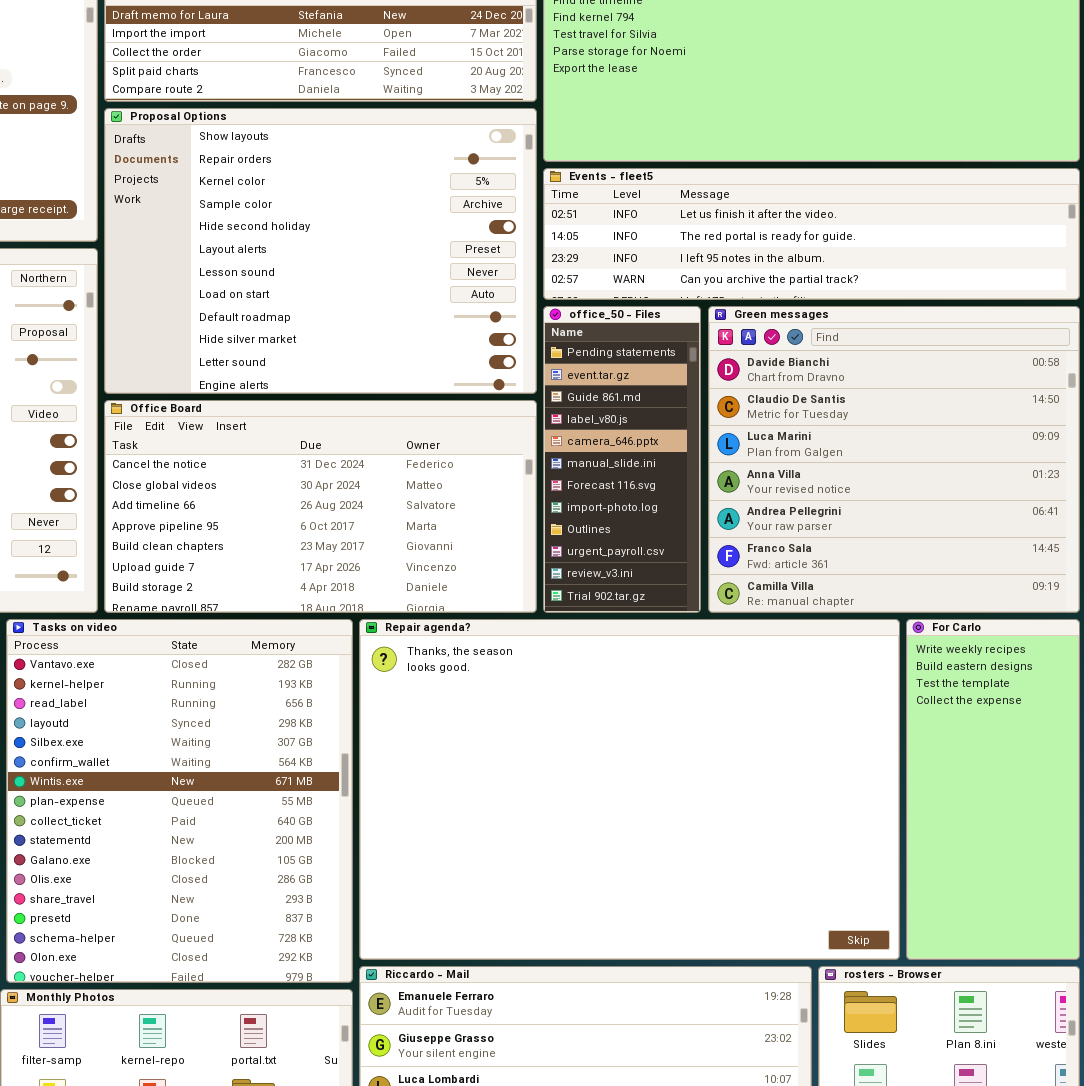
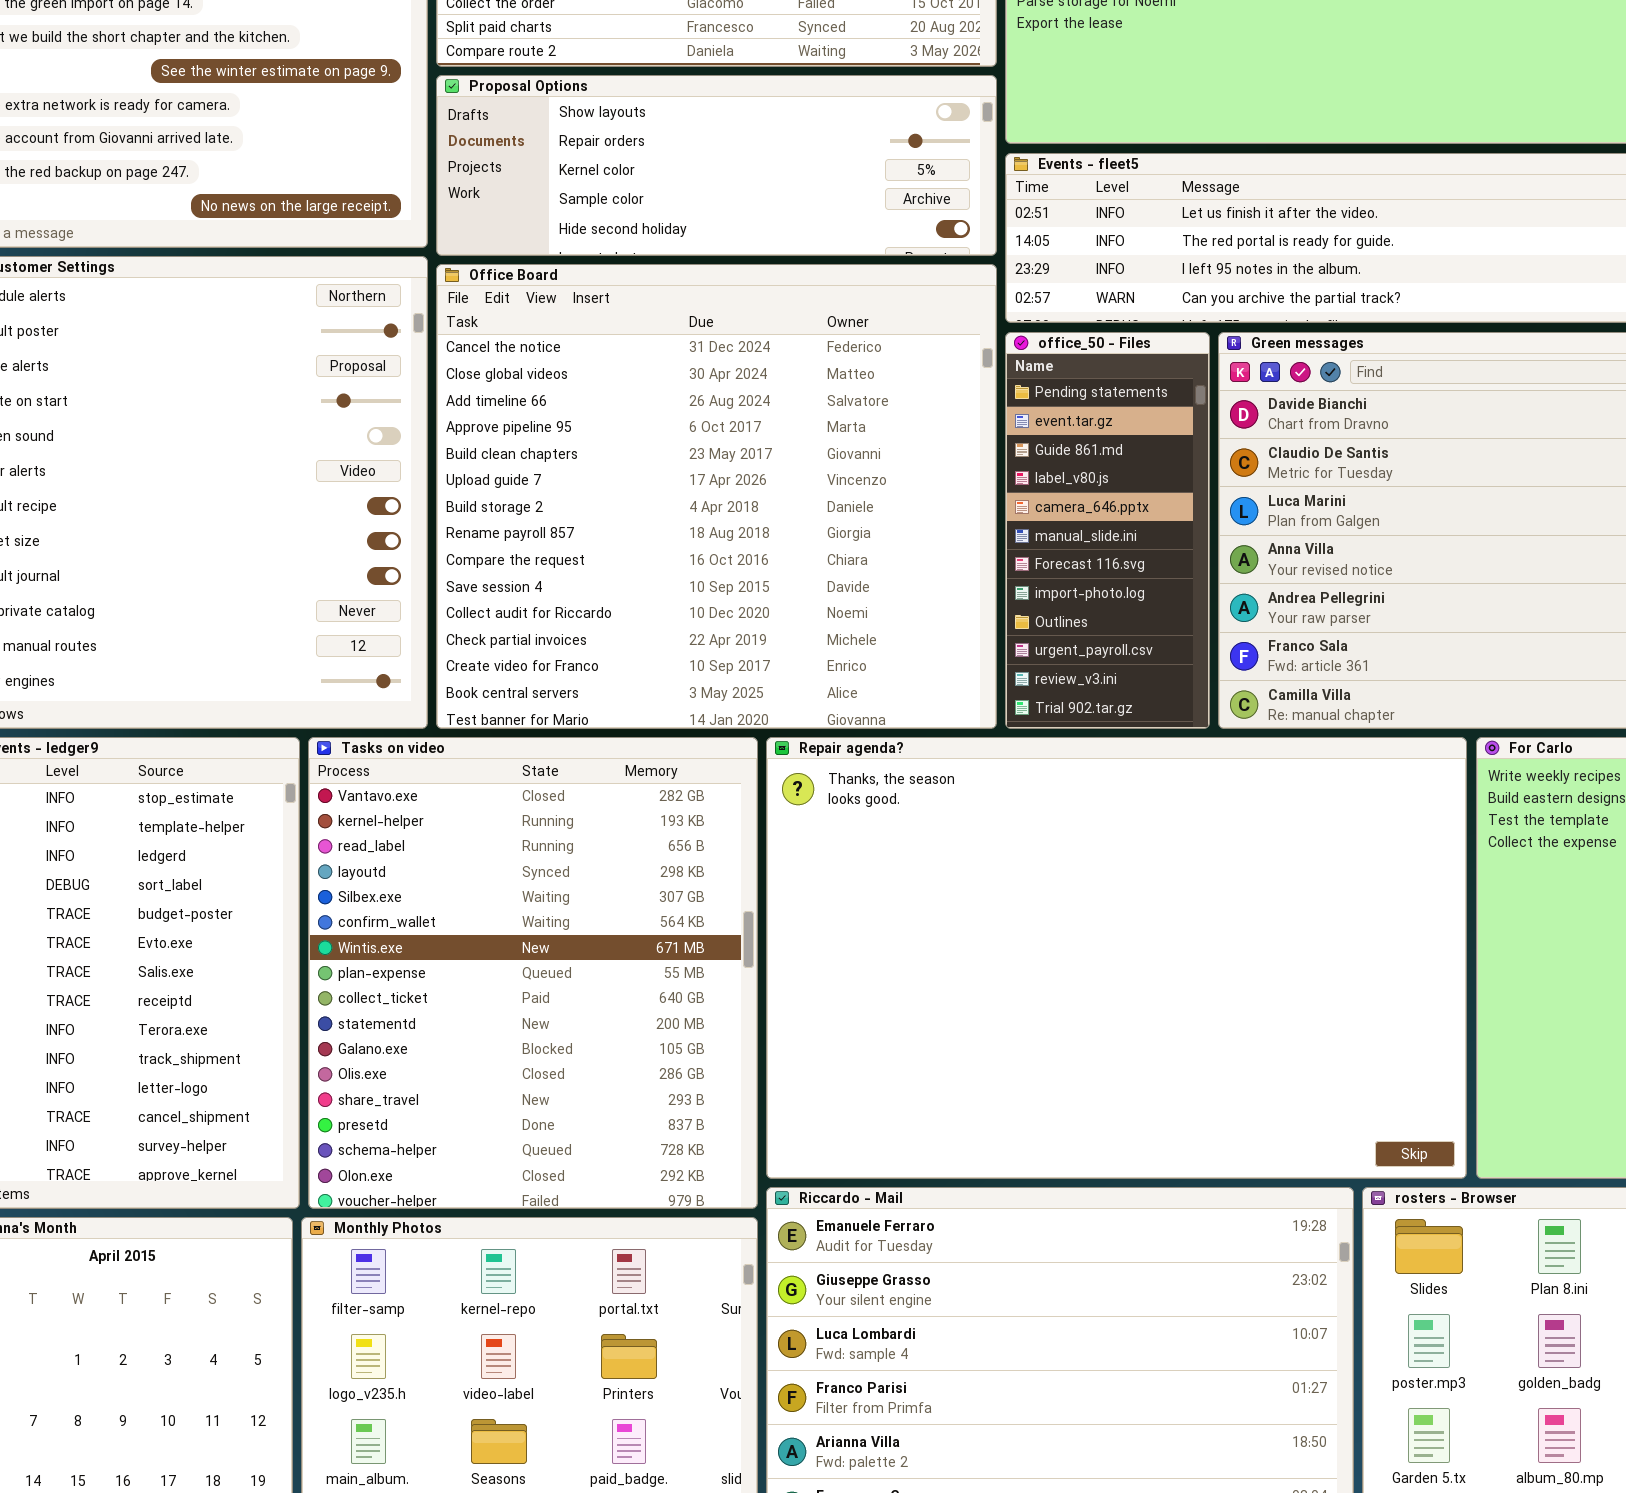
Proposal Options: [104,108,537,394] -> [436,75,997,256], resized
Office Board: [104,400,537,613] -> [436,264,997,729], resized

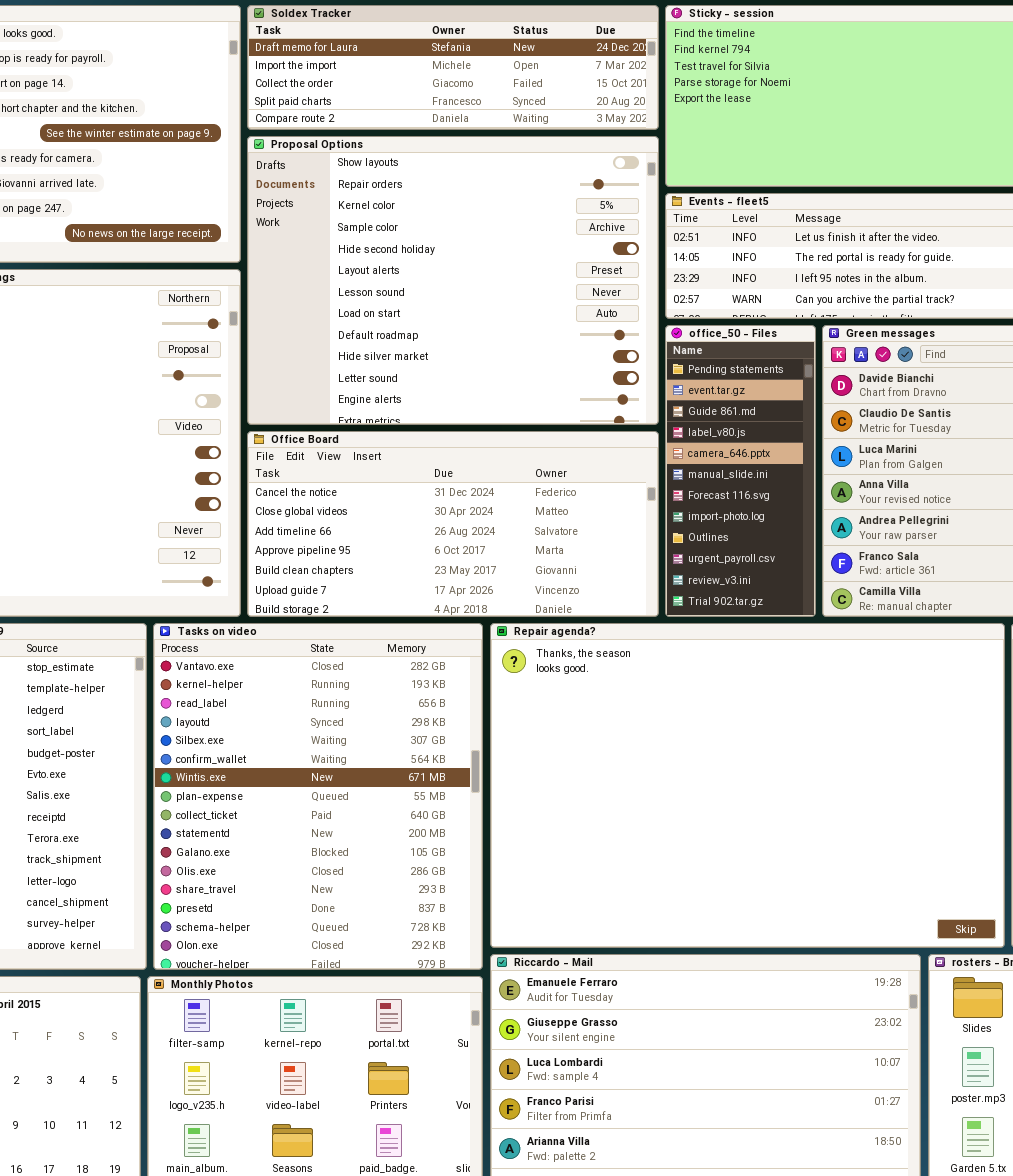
Proposal Options: [436,75,997,256] -> [247,136,659,425], resized
Office Board: [436,264,997,729] -> [247,431,659,617], resized

